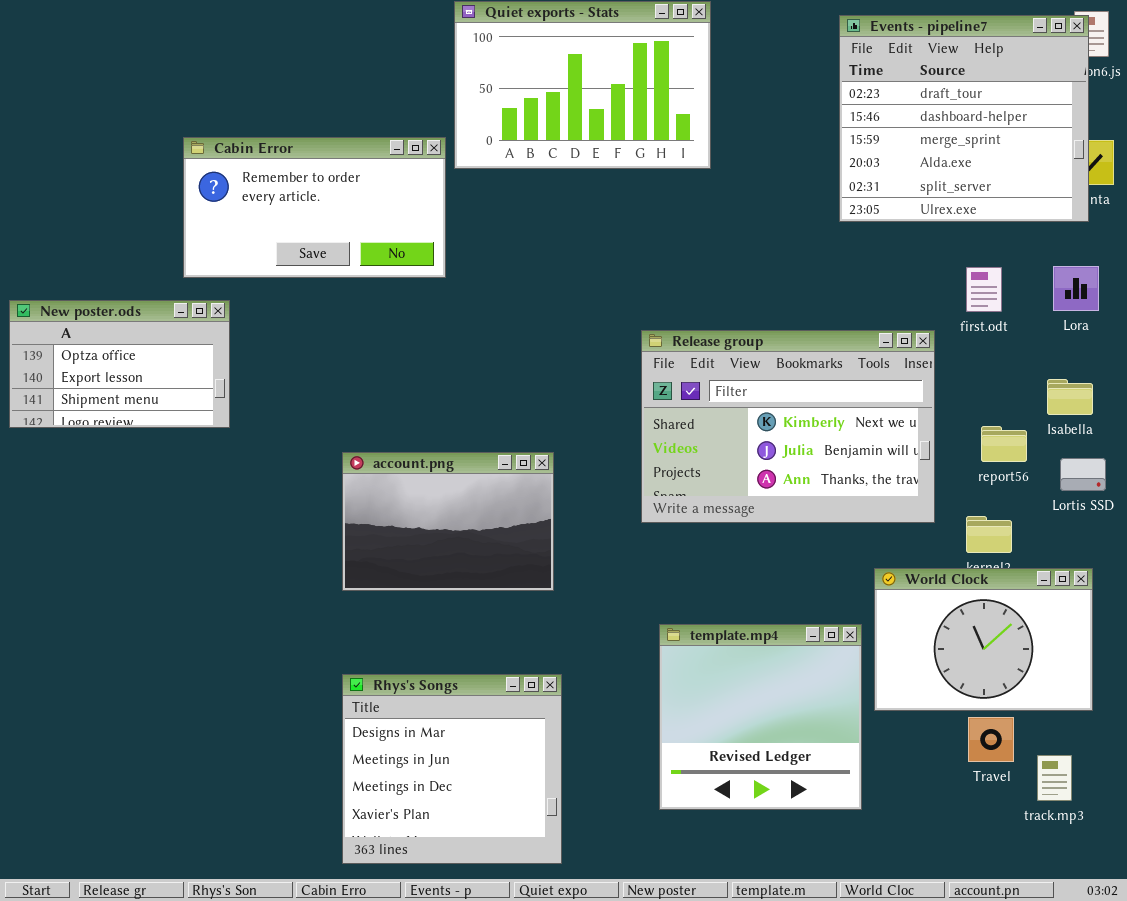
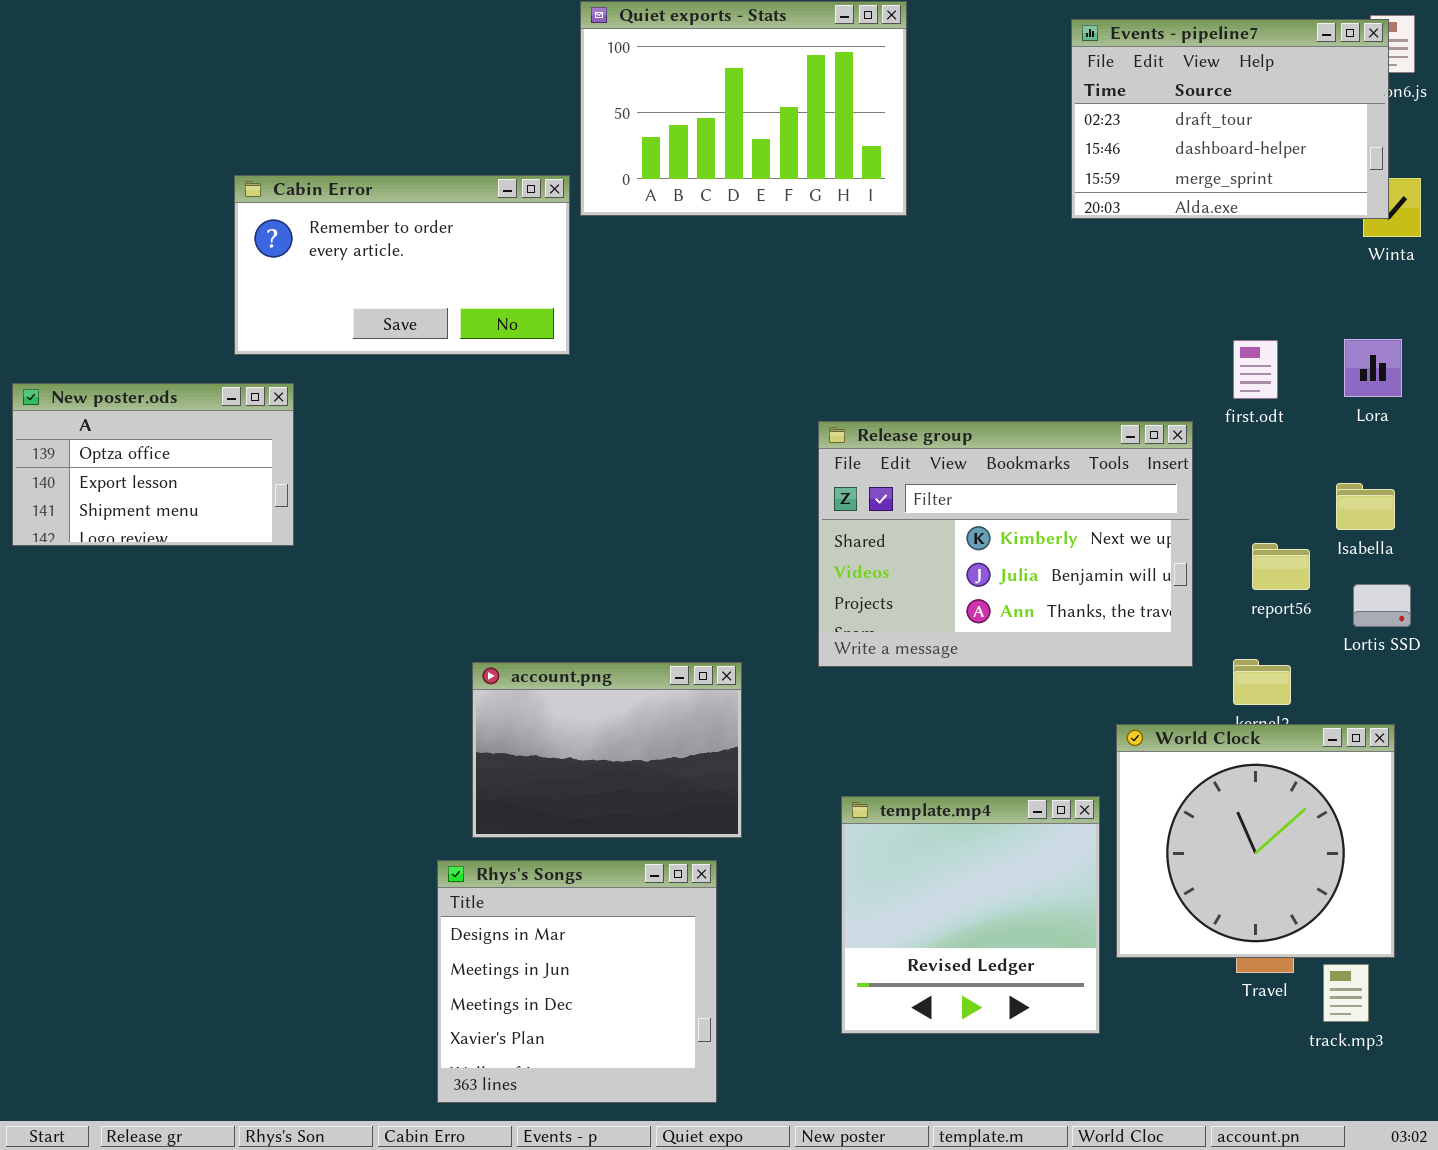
Events - pipeline7: [839,15,1089,222] -> [1071,19,1389,219], resized
account.png: [342,452,554,591] -> [472,662,742,838], moved
World Clock: [874,568,1093,711] -> [1116,724,1395,958], resized

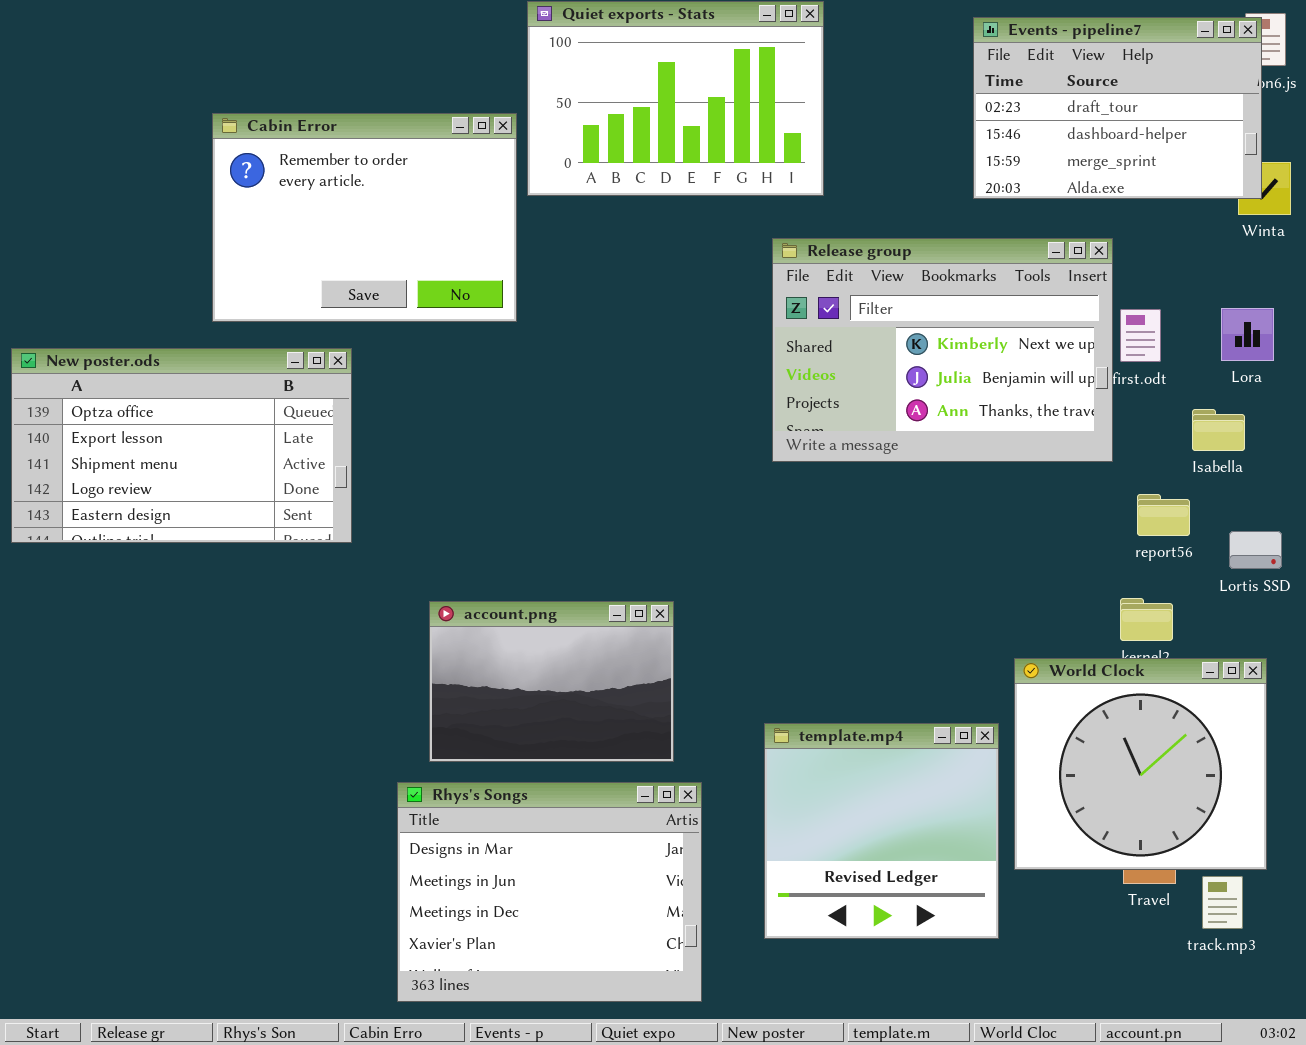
Cabin Error: [234,175,570,355] -> [212,113,517,322], resized
New poster.ods: [12,383,294,546] -> [11,348,352,543], resized
Release group: [818,421,1193,667] -> [772,238,1113,462], moved
Isabella: [1336,483,1395,530] -> [1192,409,1245,451], moved
Rhys's Songs: [437,860,717,1103] -> [397,782,702,1002], resized

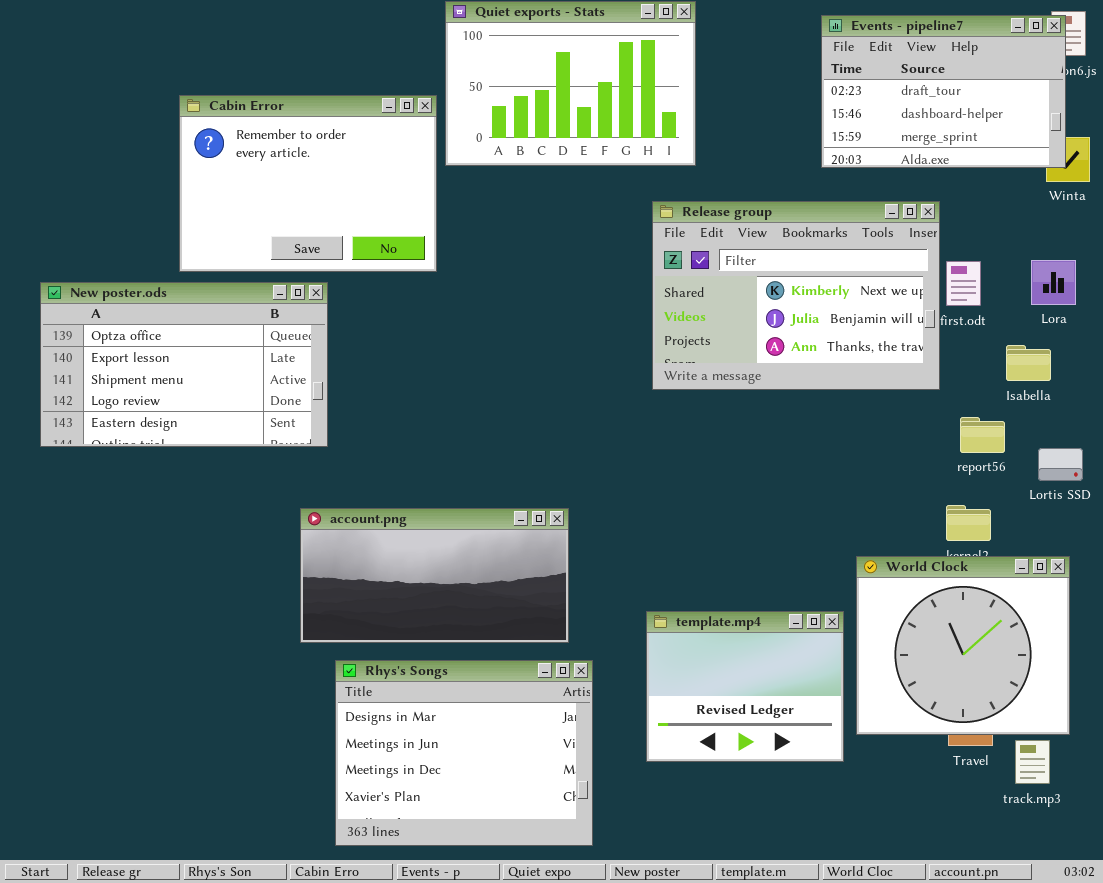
New poster.ods: [11,348,352,543] -> [40,282,328,447], moved
account.png: [429,601,674,762] -> [300,508,569,643], resized
template.mp4: [764,723,999,939] -> [646,611,844,762], resized

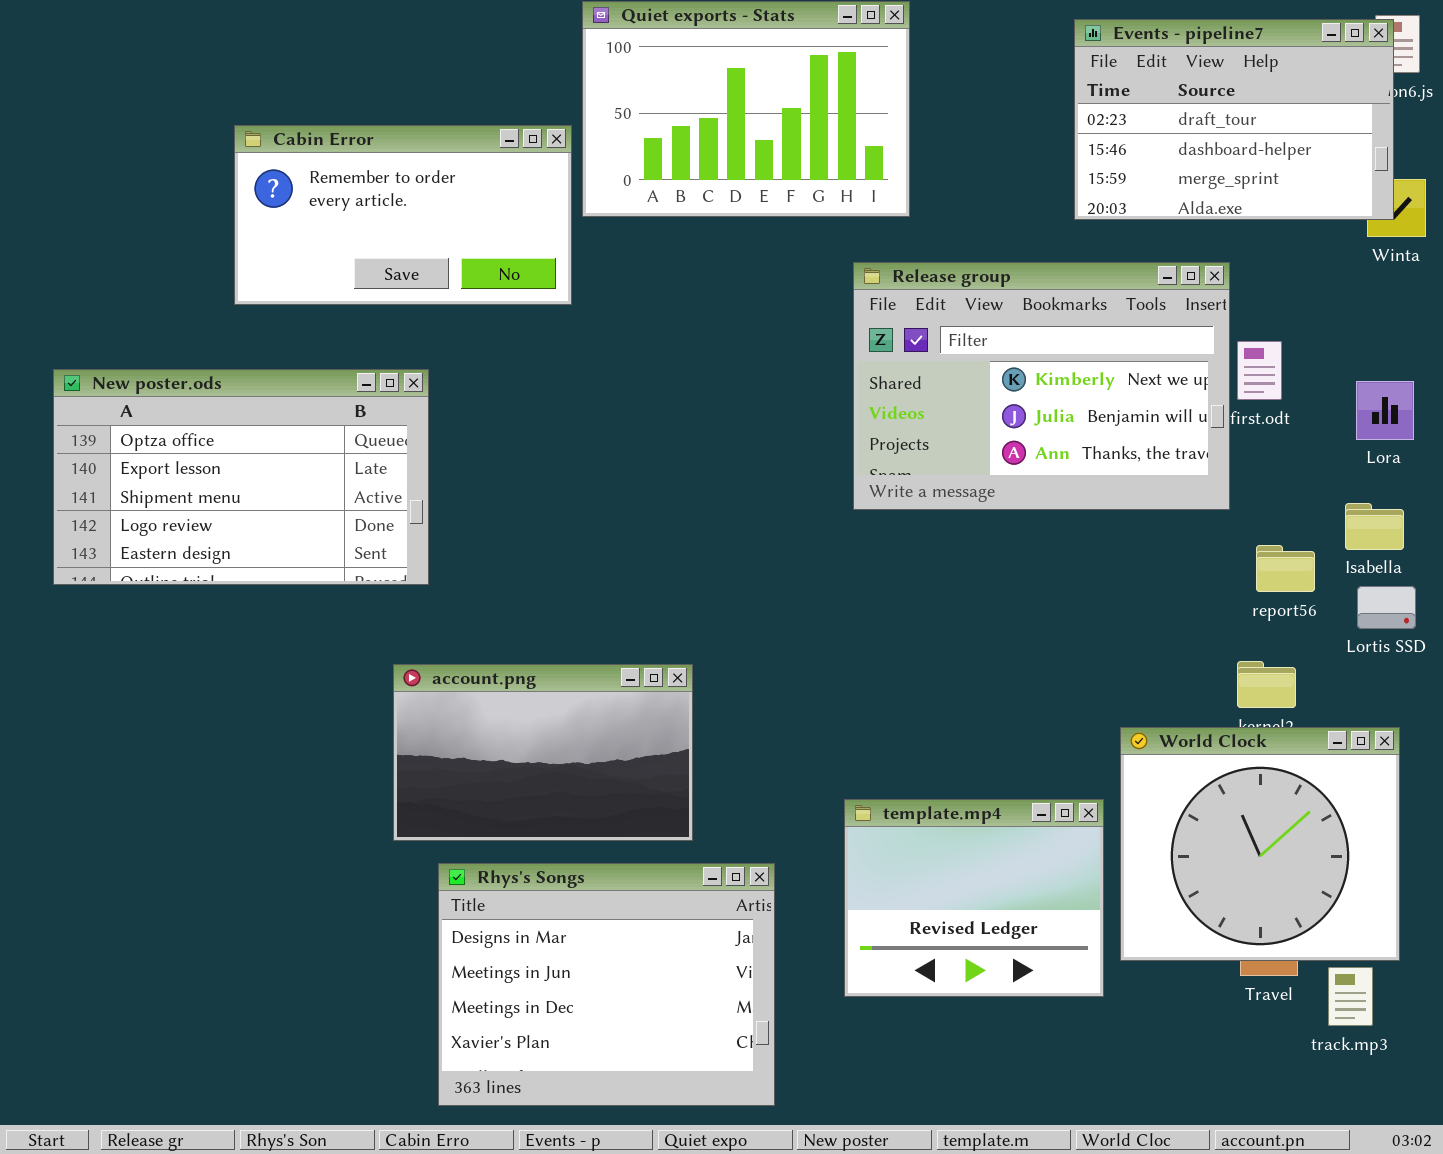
Cabin Error: [179,95,437,272] -> [234,125,572,305], resized
Lora: [1031,260,1076,305] -> [1356,381,1414,440], moved
Isabella: [1006,345,1051,381] -> [1345,503,1404,550], moved
account.png: [300,508,569,643] -> [393,664,693,841], resized

